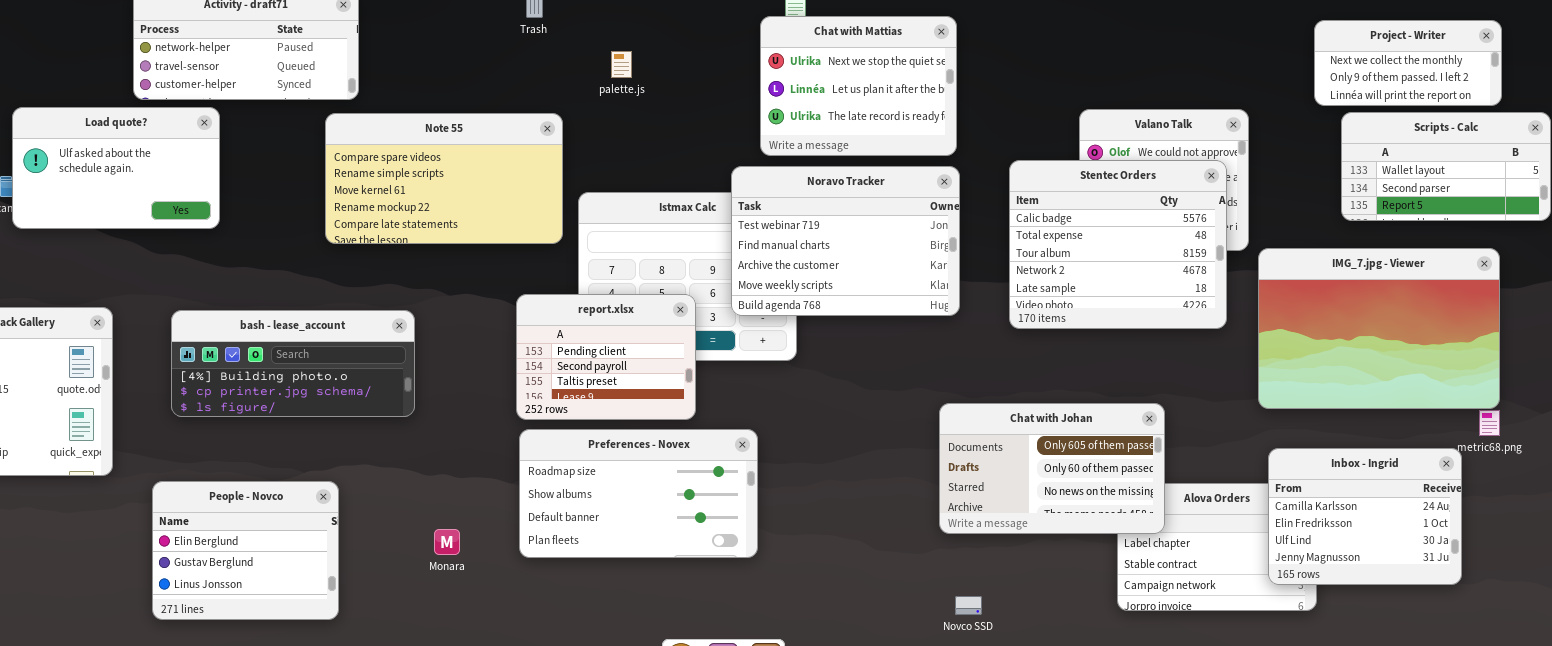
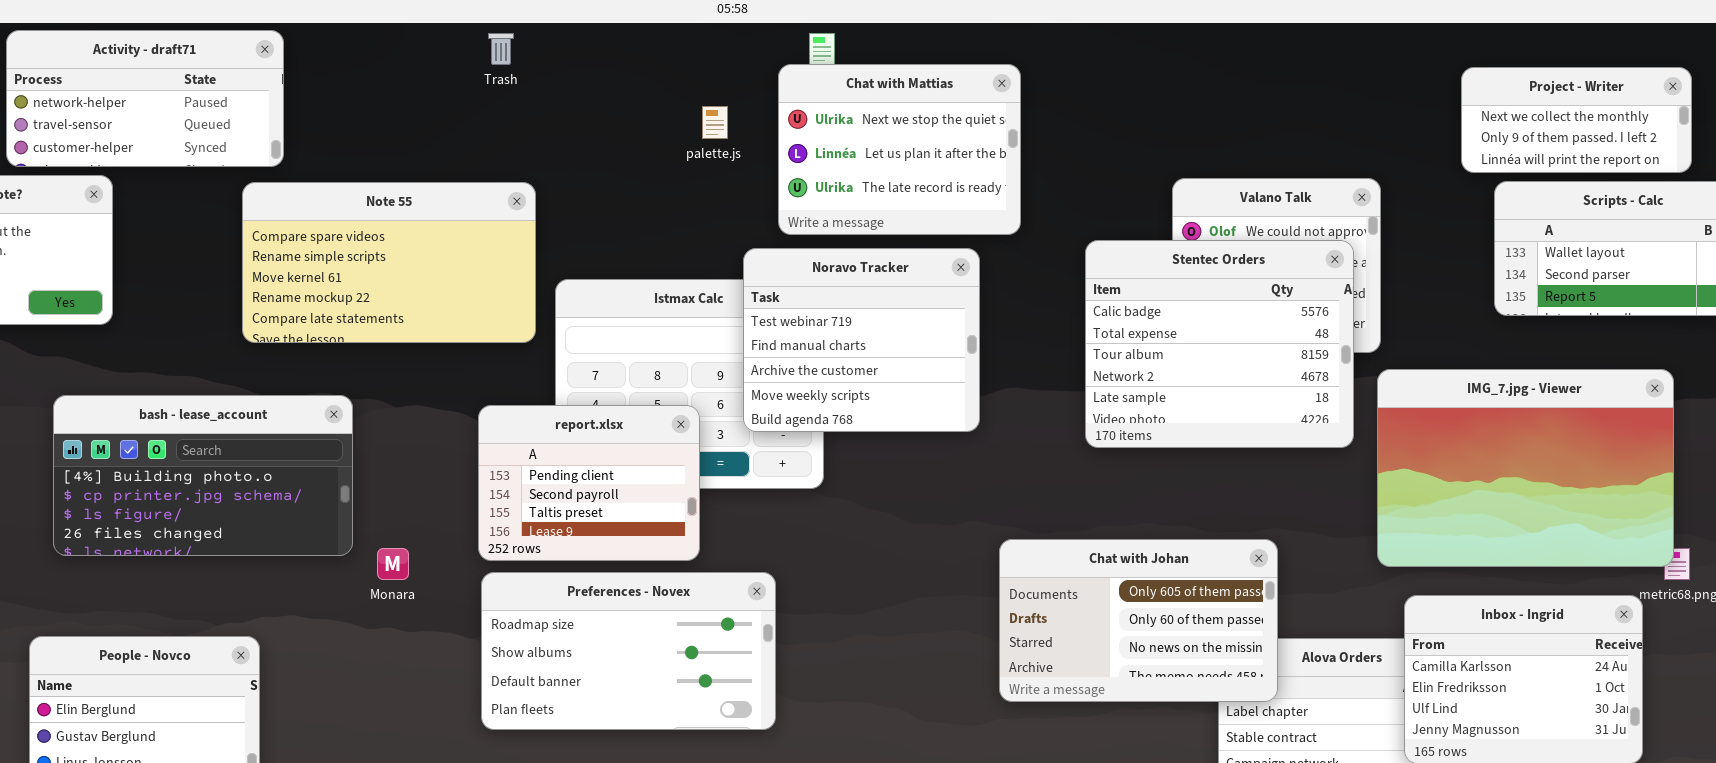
palette.js: [611,51,632,78] -> [702,106,728,139], moved
Noravo Tracker: [731,166,960,316] -> [743,248,980,432], resized
IMG_7.jpg - Viewer: [1258,248,1500,409] -> [1377,369,1674,567], moved
bash - lease_account: [171,310,415,417] -> [53,395,353,556], resized
Monara: [434,529,460,555] -> [377,548,409,580], moved

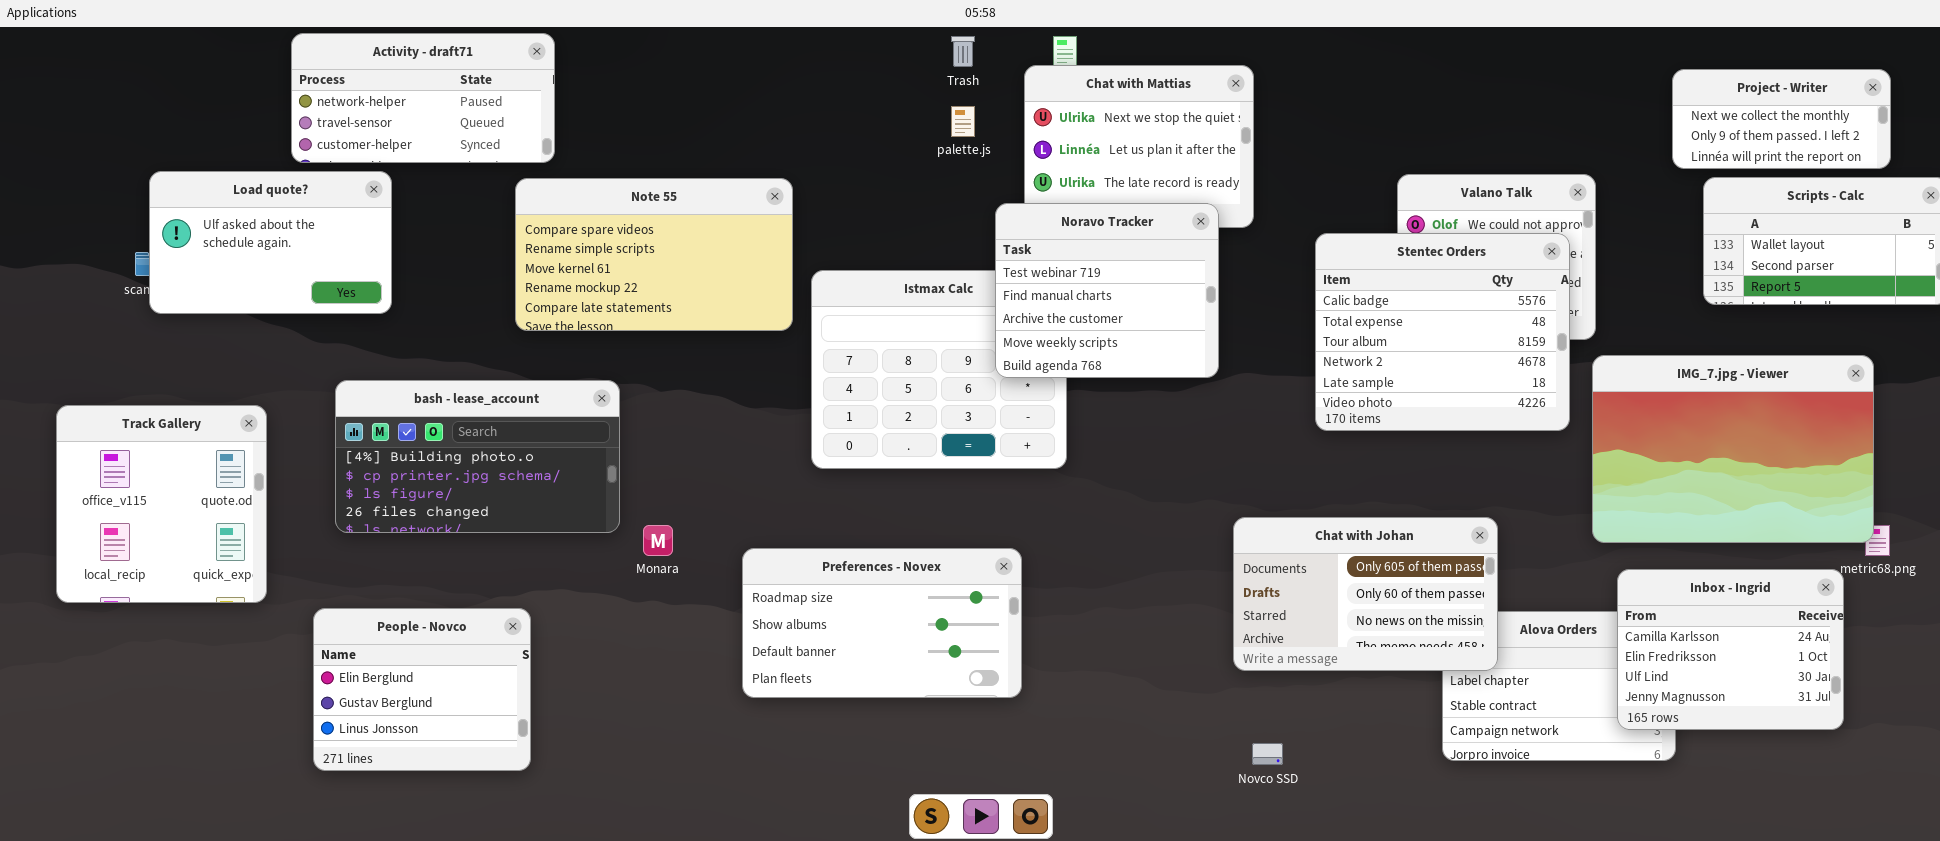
Trash: [488,33,514,65] -> [951,36,975,67], moved
Noravo Tracker: [743,248,980,432] -> [995,203,1219,378], moved
report.xlsx: [478,405,700,561] -> none, closed

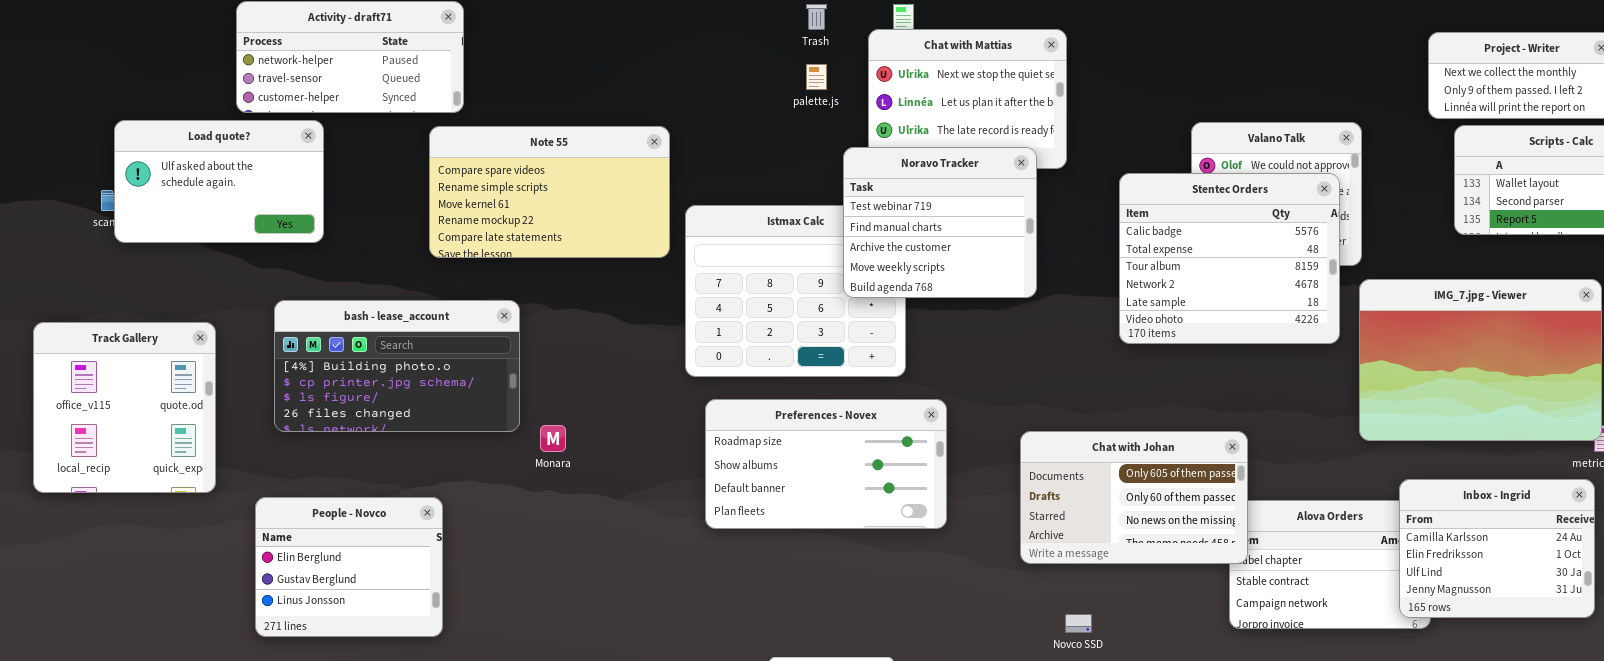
Chat with Johan: [1233,517,1498,671] -> [1020,431,1248,564], moved
Preferences - Novex: [742,548,1022,698] -> [705,399,947,529], moved
Inbox - Ingrid: [1617,569,1844,730] -> [1399,479,1595,618], moved

